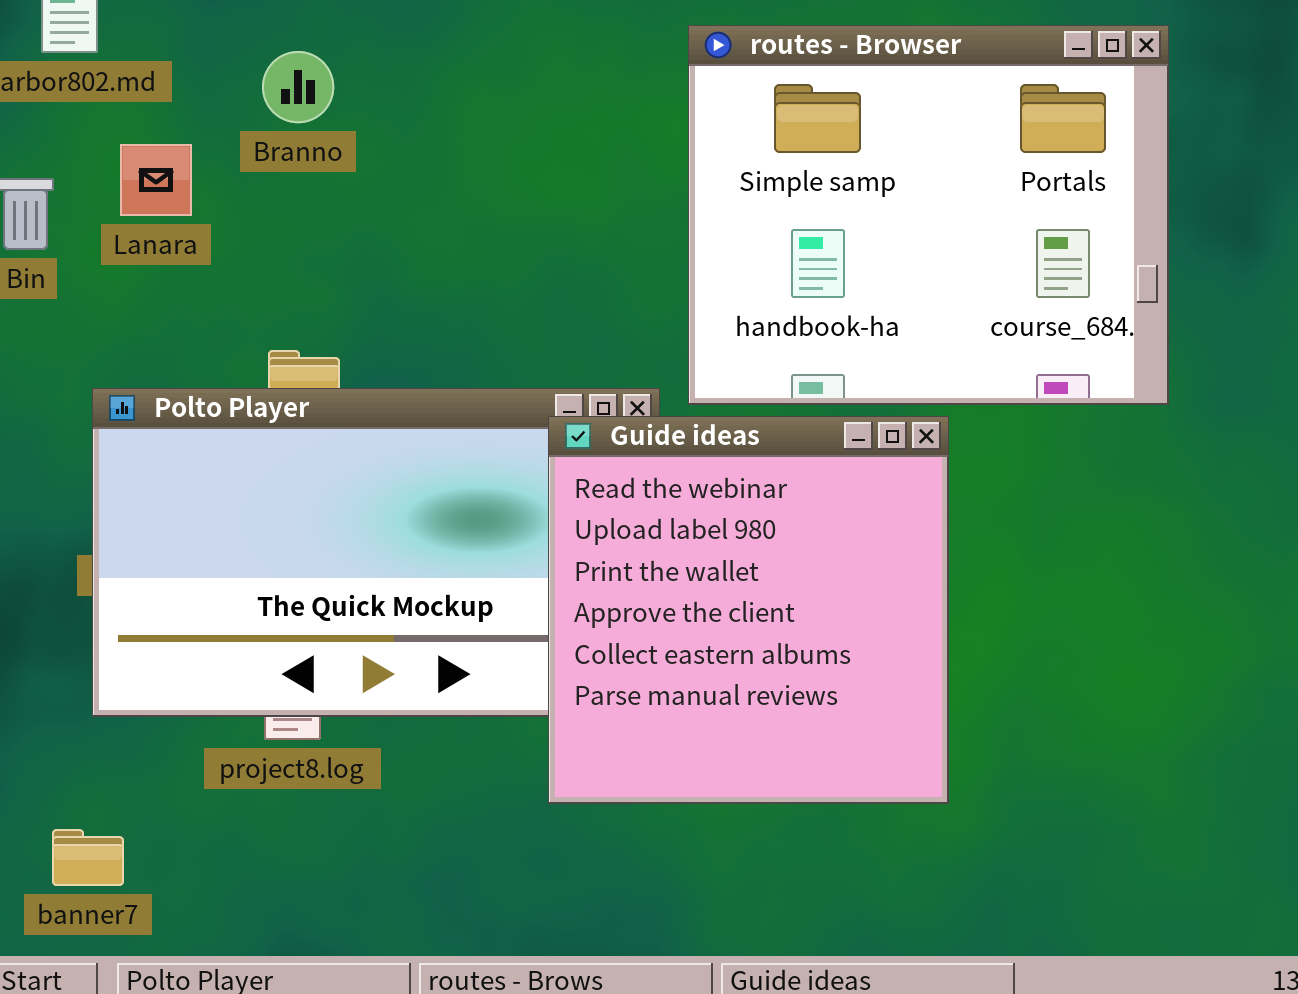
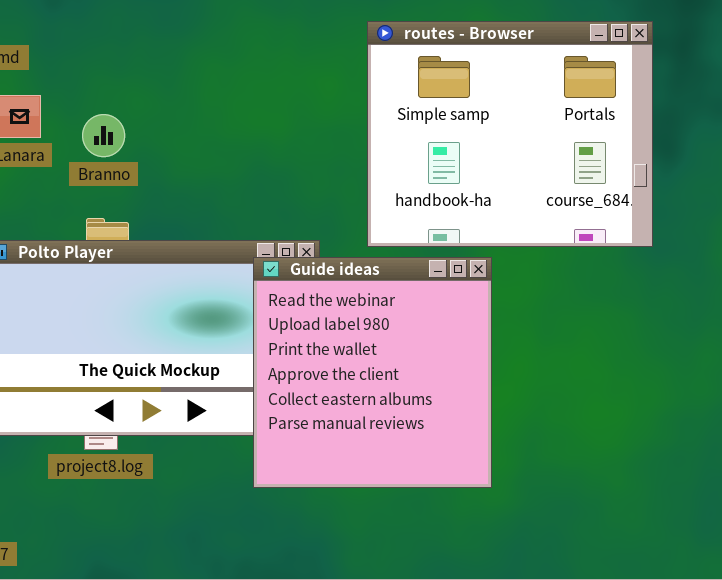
routes - Browser: [688,25,1169,405] -> [367,21,653,247], moved
Branno: [262,51,334,123] -> [82,114,125,157], moved

